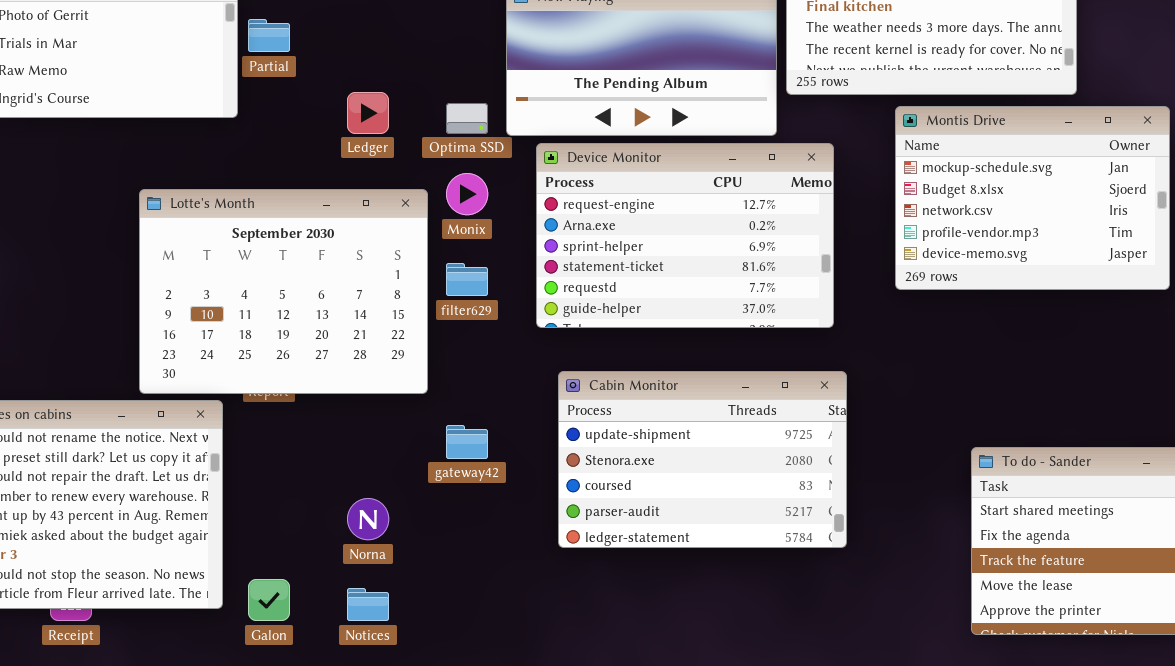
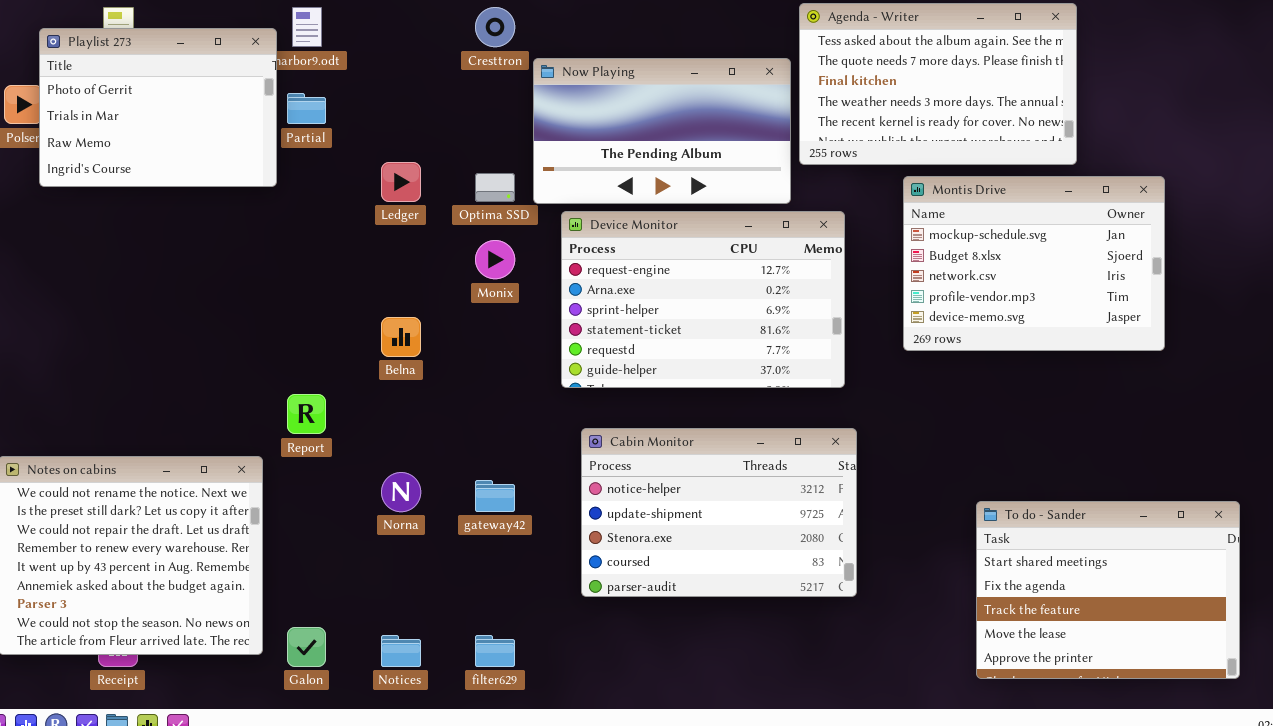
Lotte's Month: [139,189,428,394] -> none, closed
filter629: [446,263,488,296] -> [475,635,515,667], moved
Cabin Monitor: [558,371,847,548] -> [581,428,857,597], scrolled up 1 row
Norna: [347,498,389,540] -> [381,472,421,512], moved

